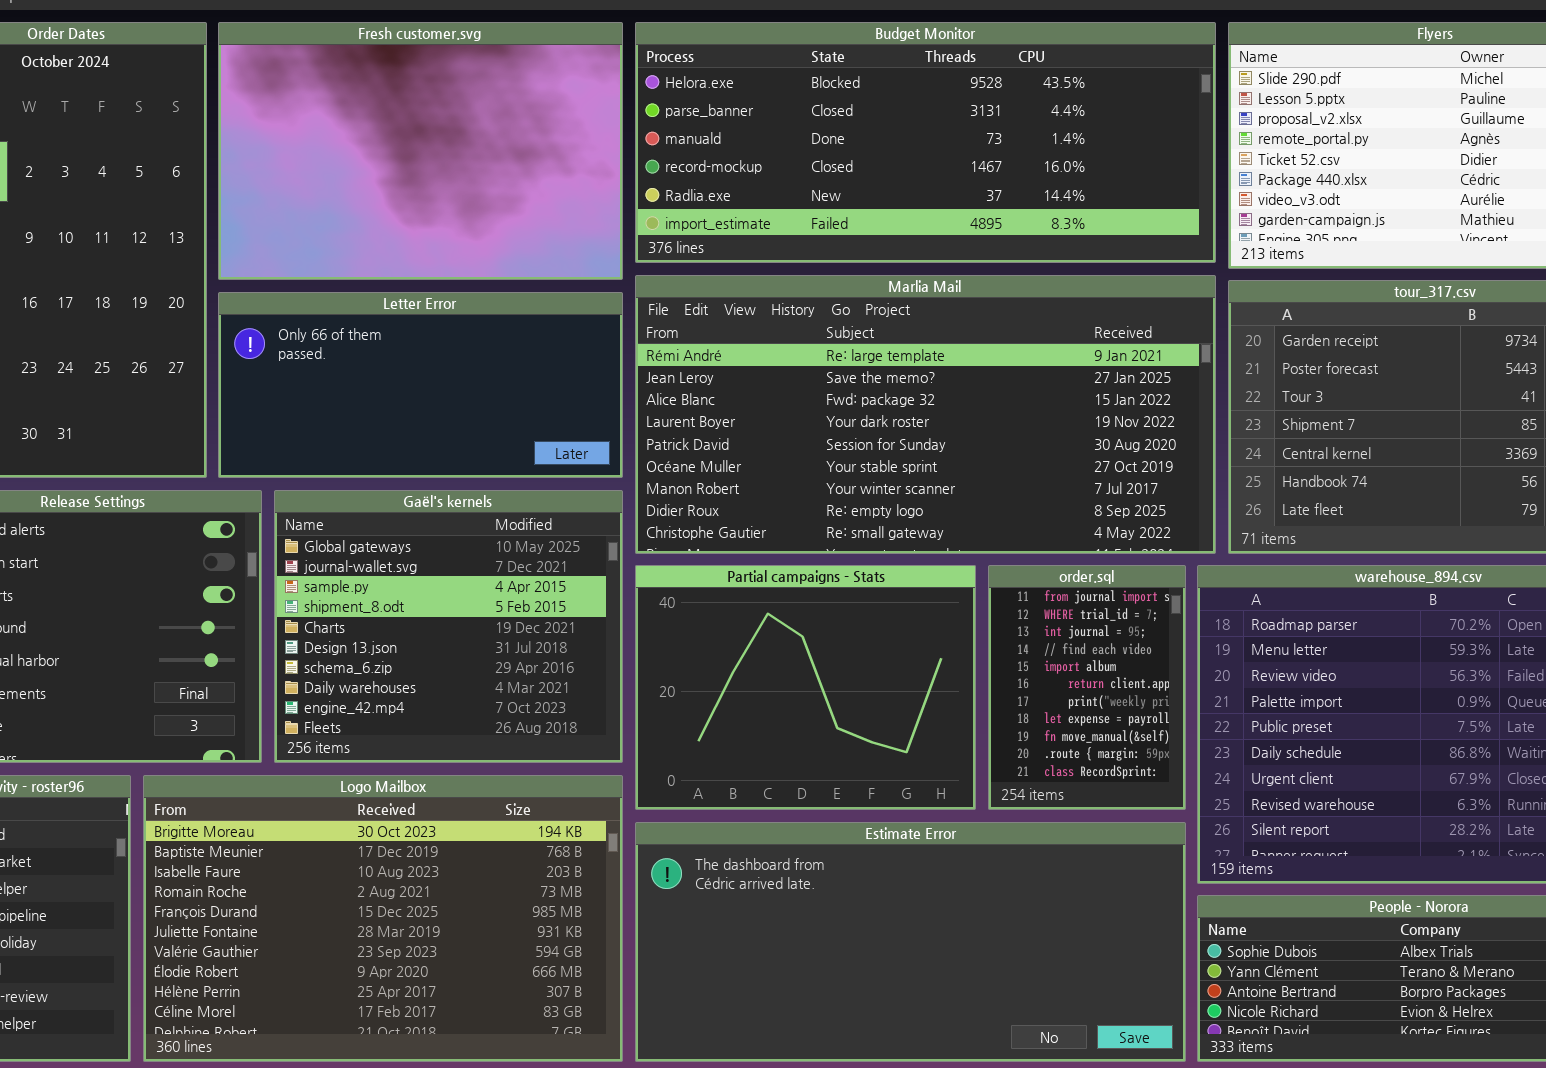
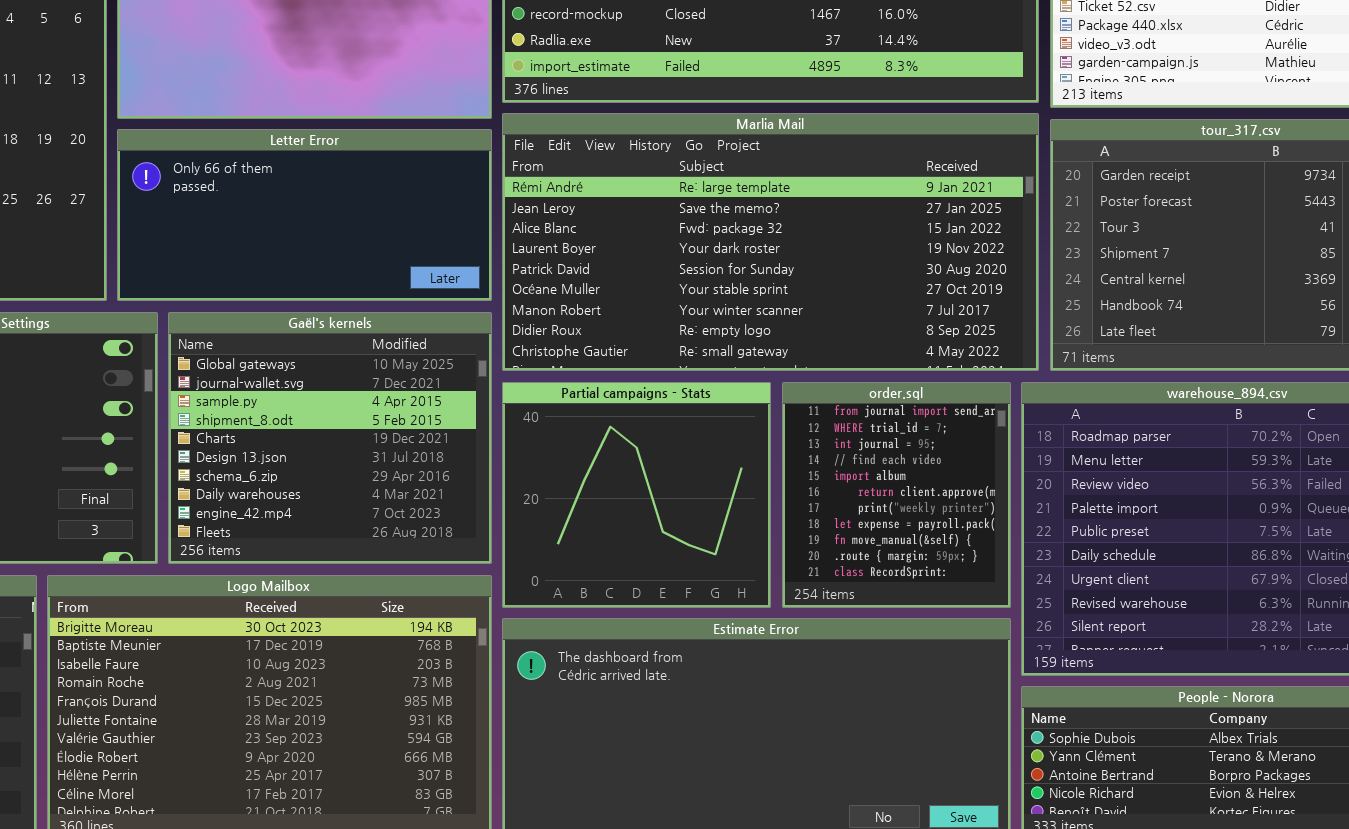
Partial campaigns - Stats: [635,565,976,810] -> [502,382,771,608], resized
order.sql: [988,565,1186,810] -> [782,382,1011,608], resized

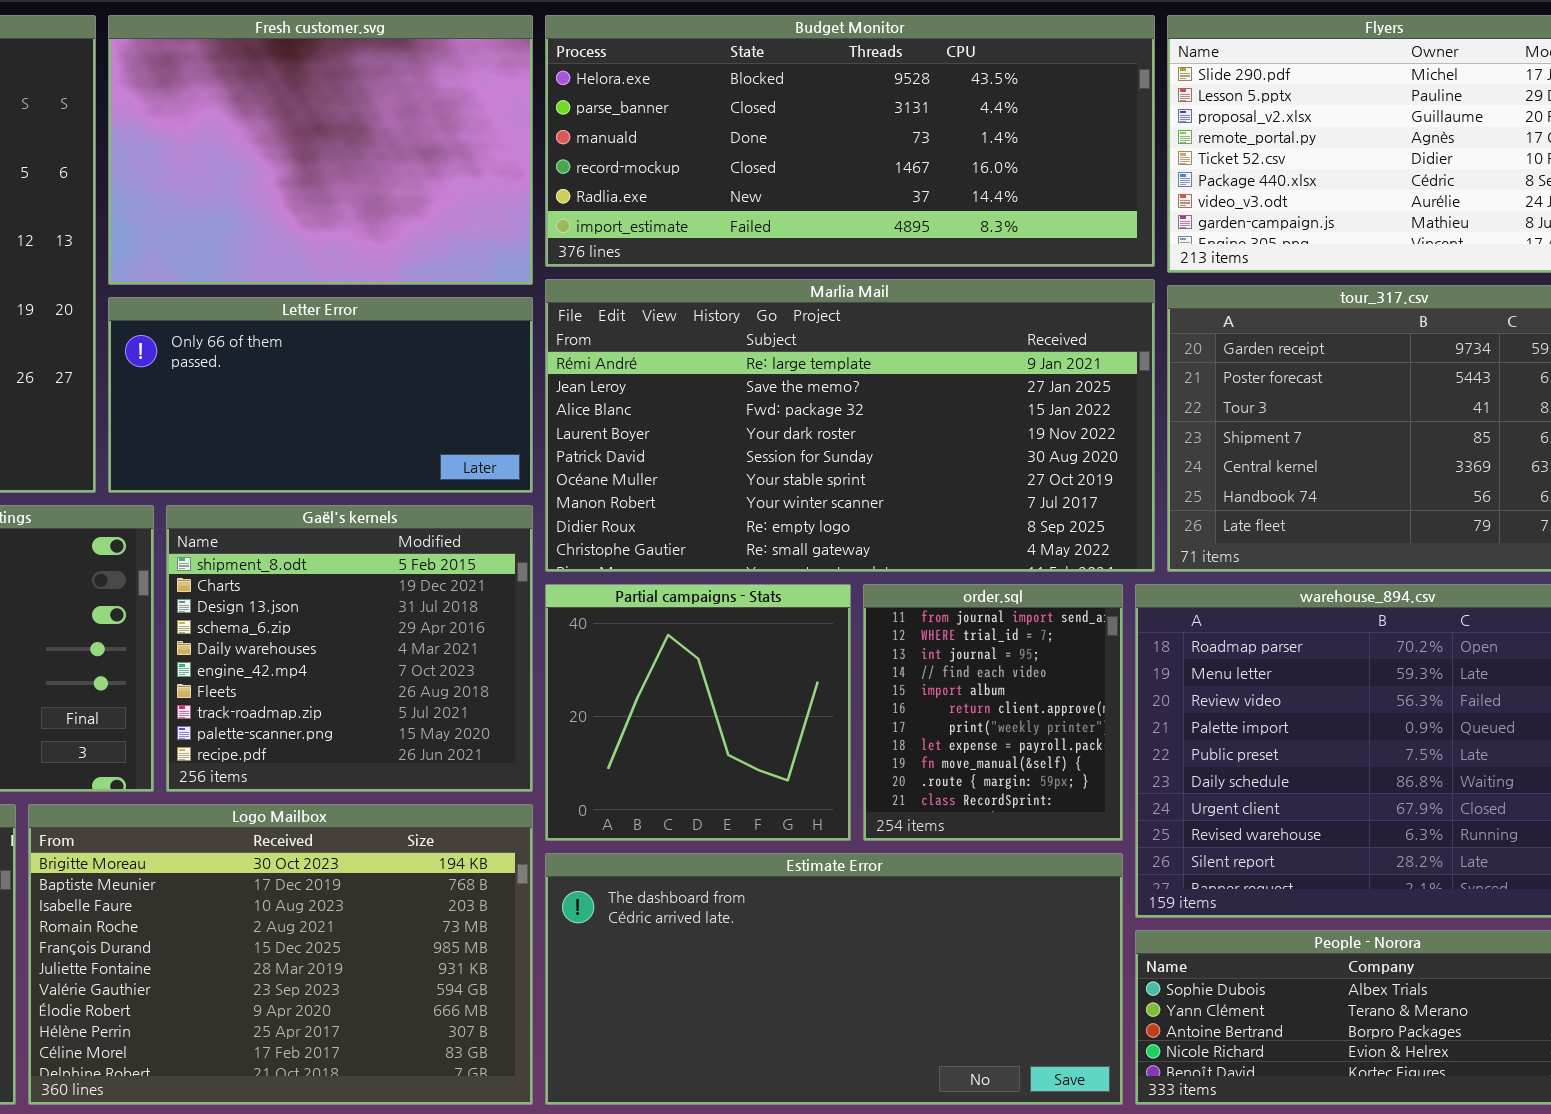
Gaël's kernels: [168,312,492,564] -> [166,505,533,792], scrolled down 3 rows

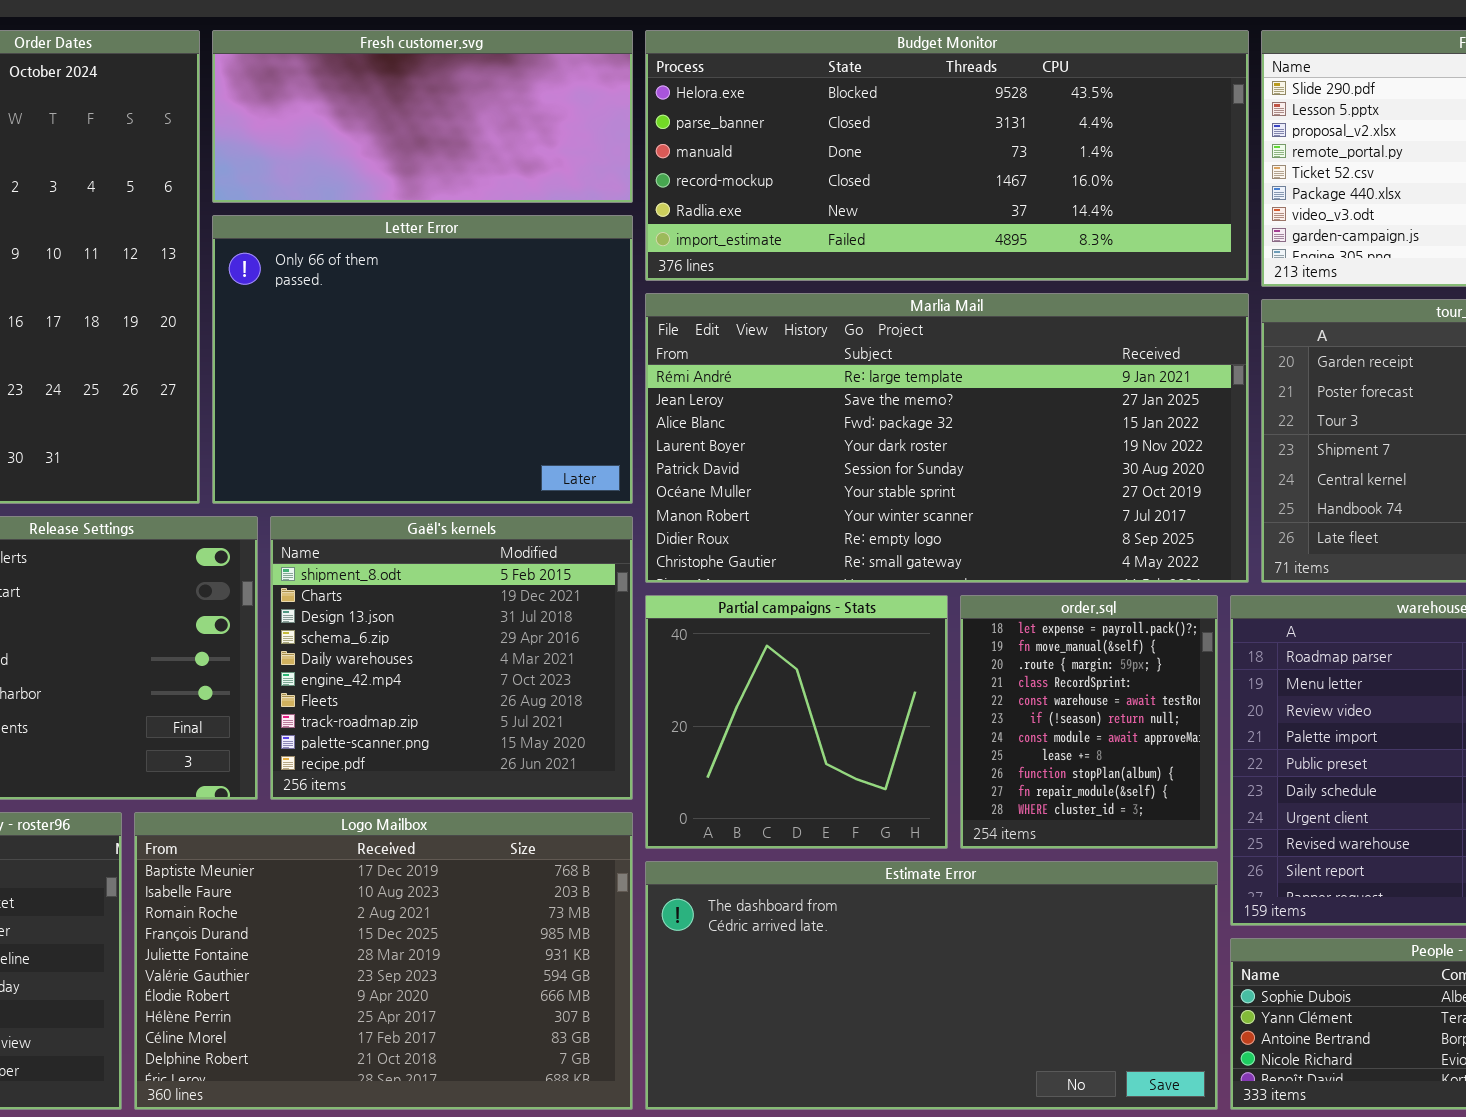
Fresh customer.svg: [108,15,533,285] -> [212,30,633,203], resized
Letter Error: [108,297,533,493] -> [212,215,633,504], resized
order.sql: [863,584,1123,841] -> [960,595,1218,849], scrolled down 7 rows
Logo Mailbox: [28,804,533,1105] -> [134,812,633,1110], scrolled down 1 row

